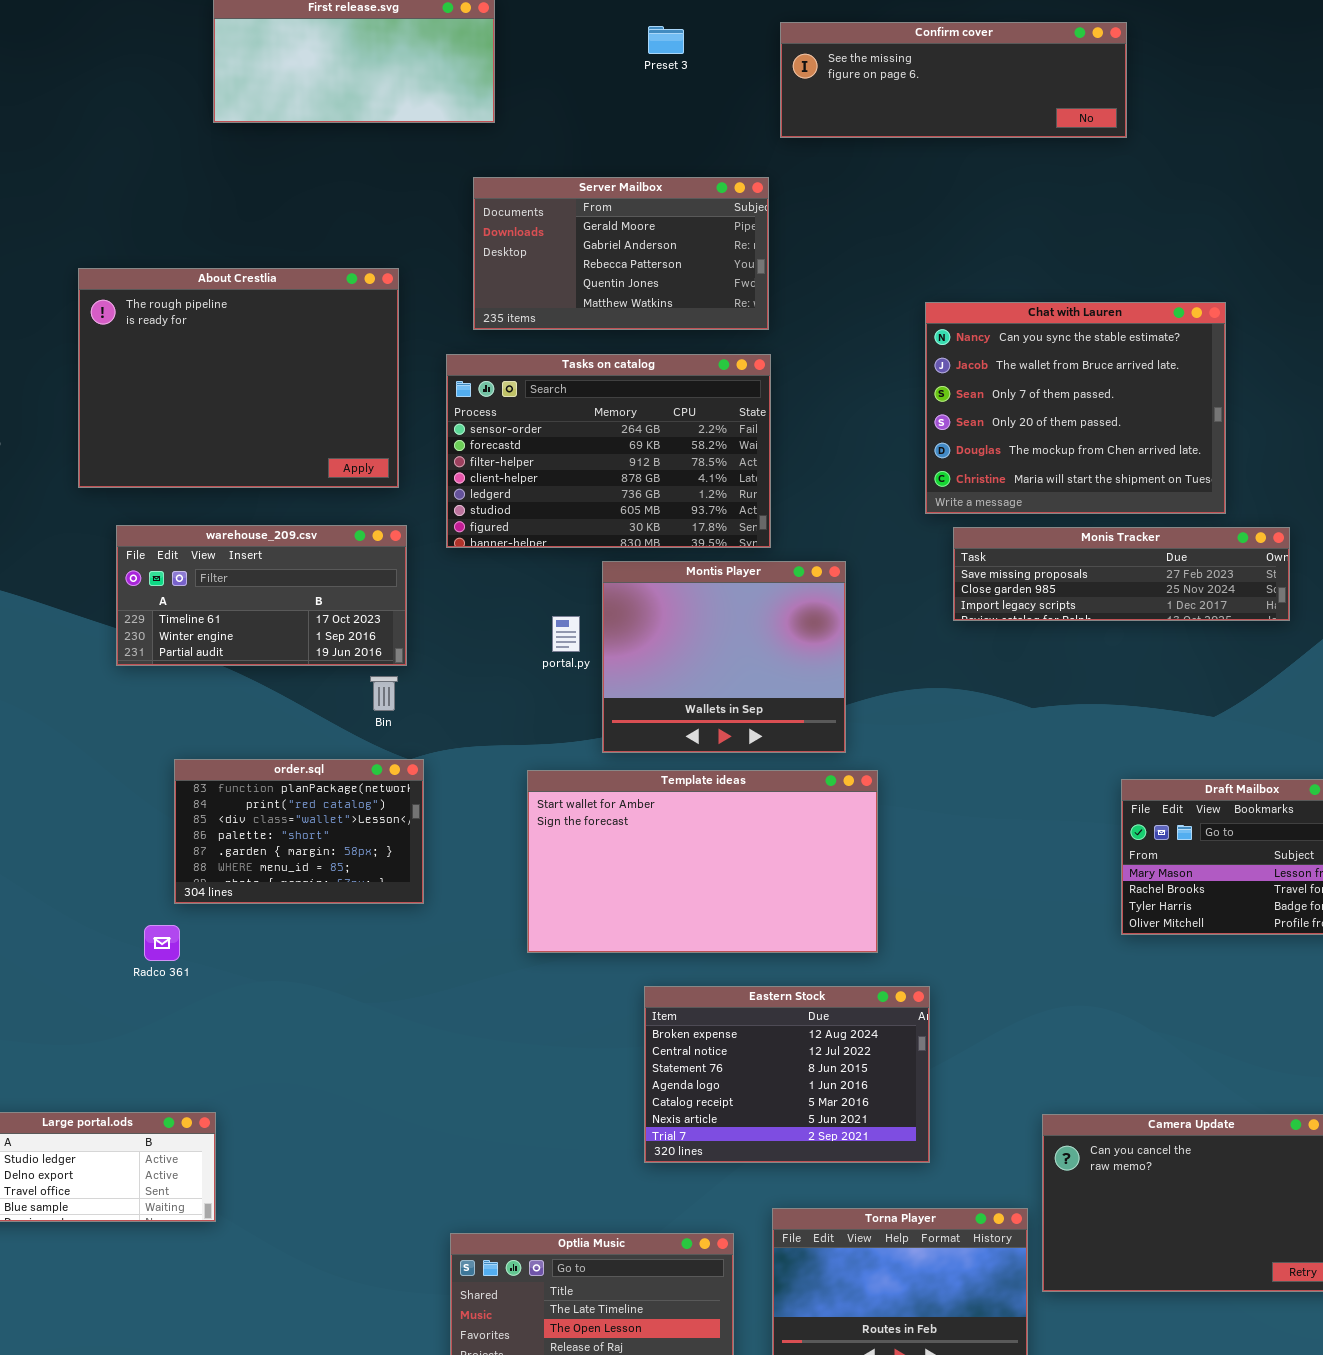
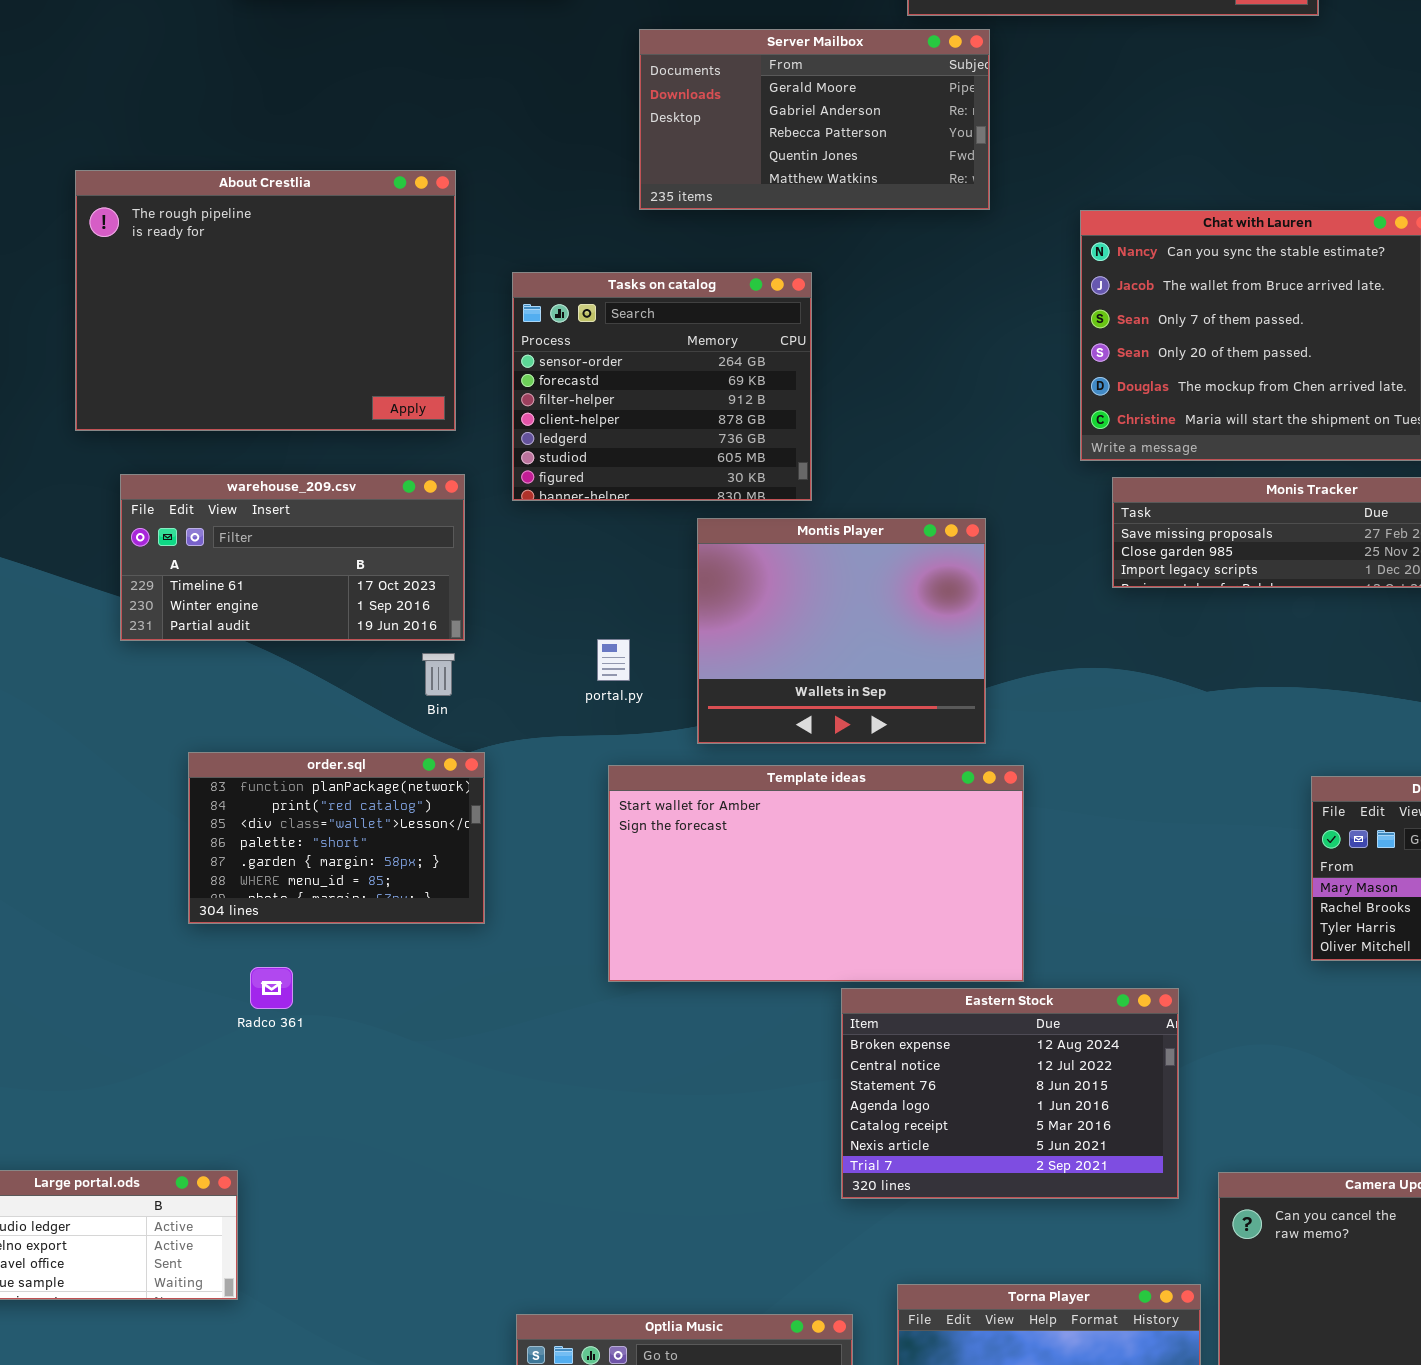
Server Mailbox: [473,177,769,330] -> [639,29,990,210], moved
Tasks on catalog: [446,354,771,548] -> [512,272,812,501], resized
portal.py: [552,616,580,652] -> [597,639,630,681], moved
Radco 361: [144,925,180,961] -> [250,967,293,1009], moved
Eastern Stock: [644,986,930,1163] -> [841,988,1179,1199], moved

